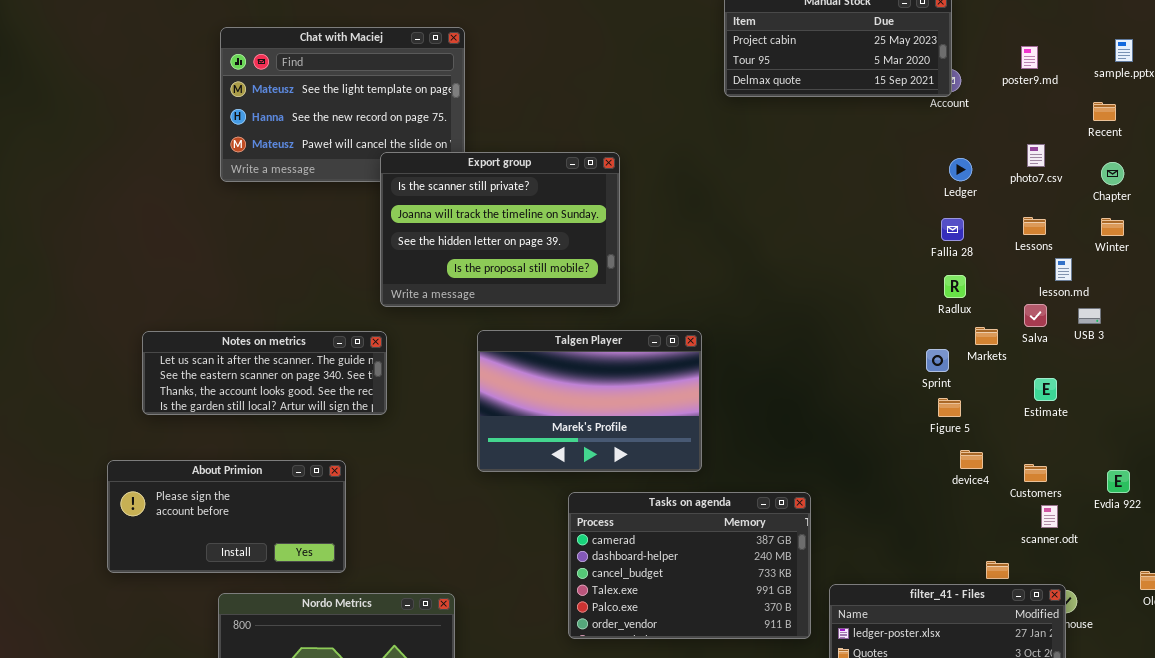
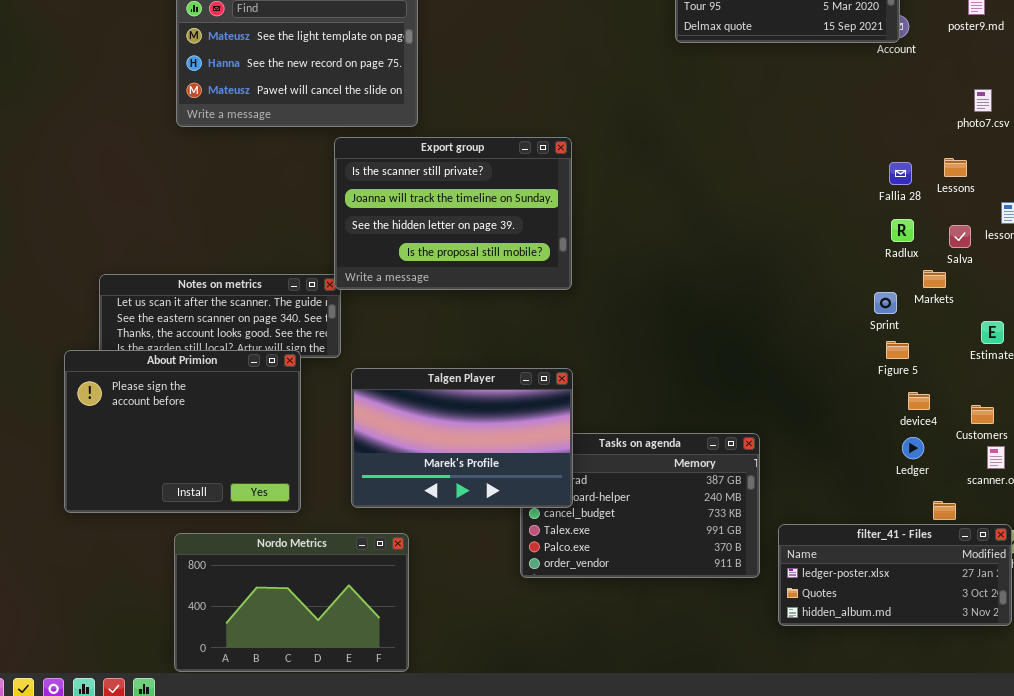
Export group: [380,152,620,307] -> [334,137,572,290], moved
Ledger: [949,158,972,181] -> [902,437,924,459], moved
Lessons: [1023,217,1046,235] -> [944,158,967,177], moved
Salva: [1024,304,1047,327] -> [949,225,971,248], moved
Talgen Player: [477,330,702,472] -> [351,368,573,508], moved
About Primion: [107,460,346,573] -> [64,350,301,513], resized

